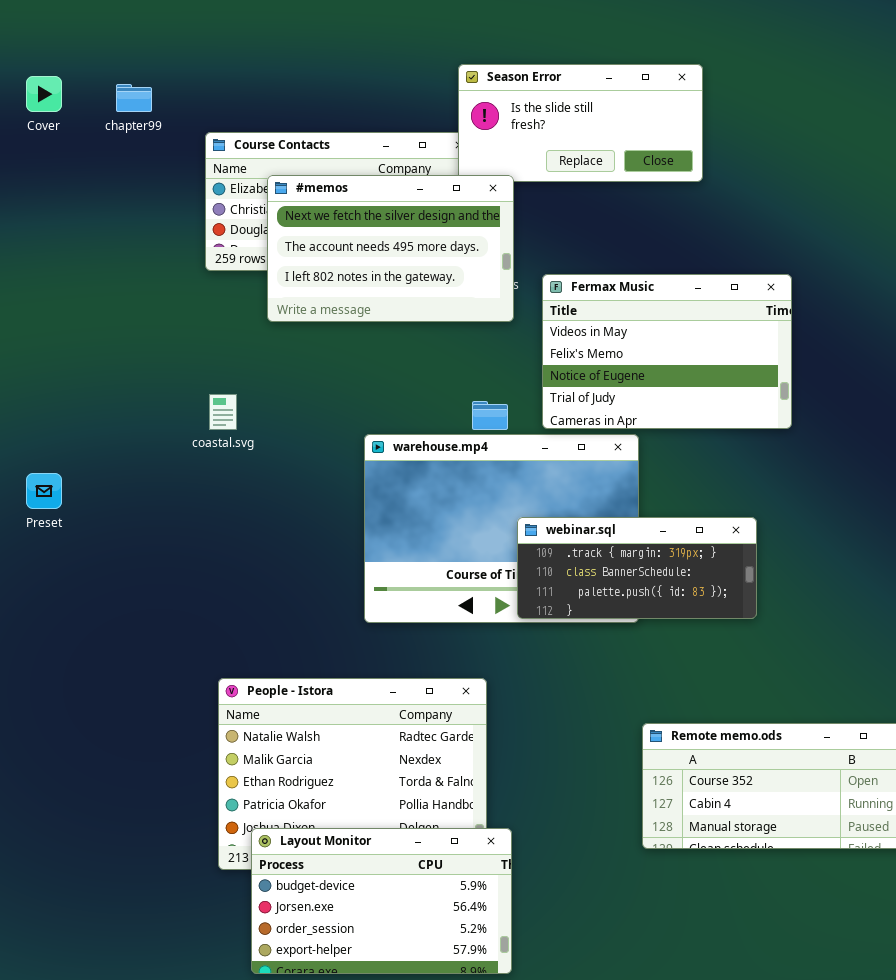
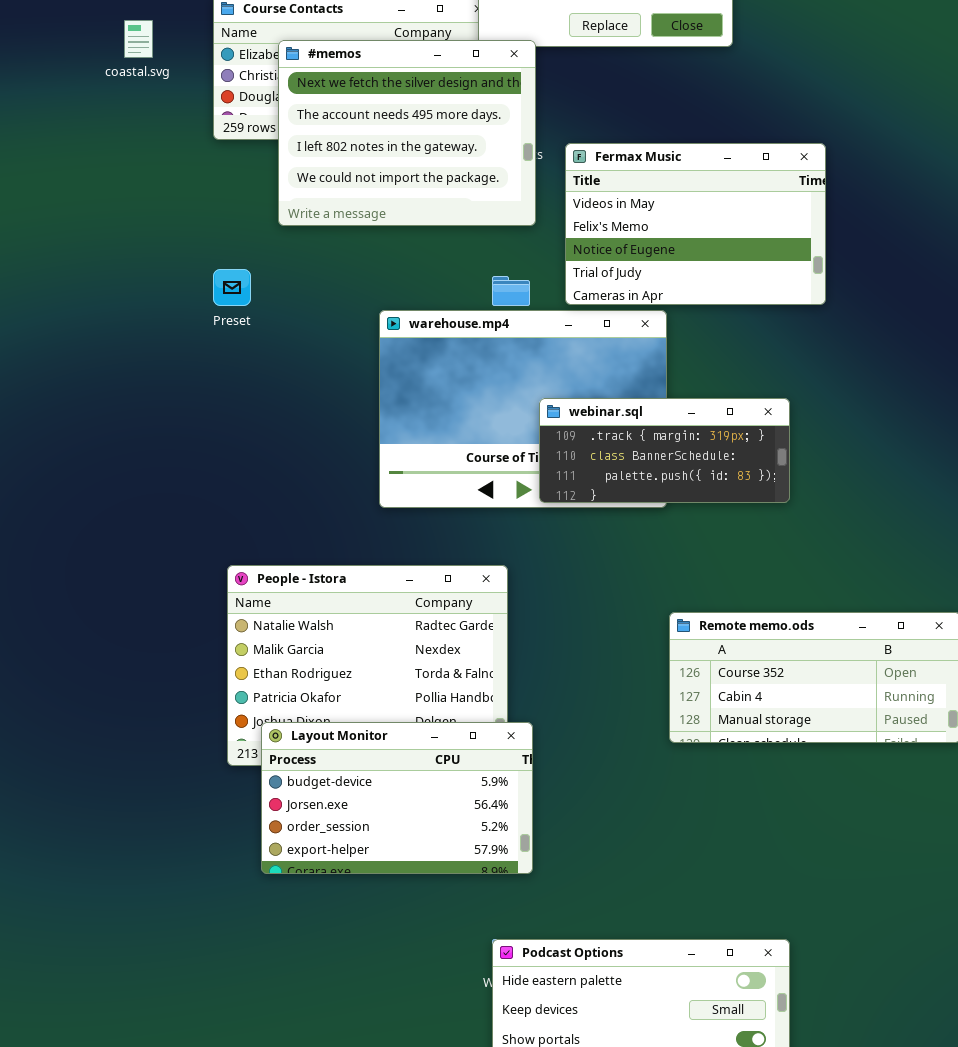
#memos: [267,175,514,322] -> [278,40,536,226], resized
coastal.svg: [209,394,237,430] -> [124,20,153,58], moved
Preset: [26,473,62,509] -> [213,269,251,306], moved

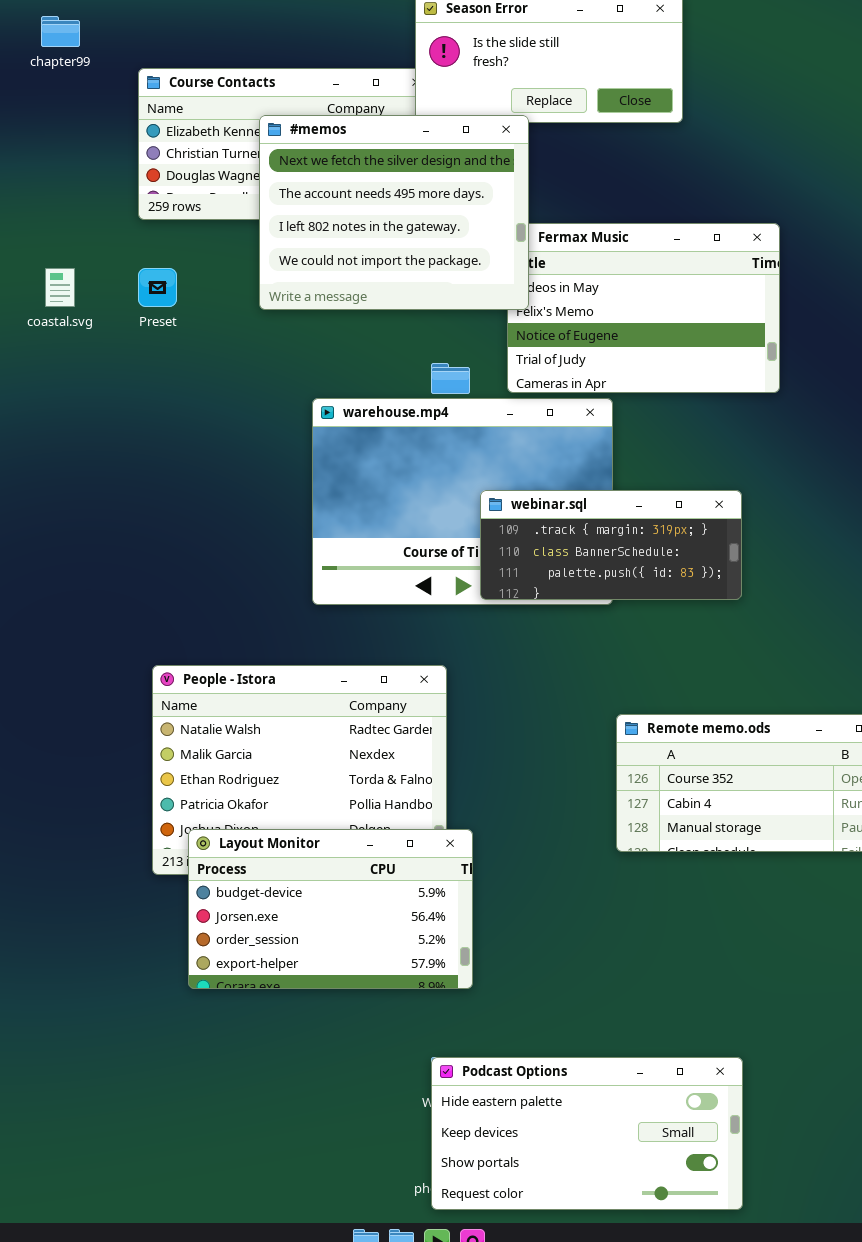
coastal.svg: [124,20,153,58] -> [45,268,75,307], moved
#memos: [278,40,536,226] -> [259,115,529,310], moved
Preset: [213,269,251,306] -> [138,268,177,307], moved

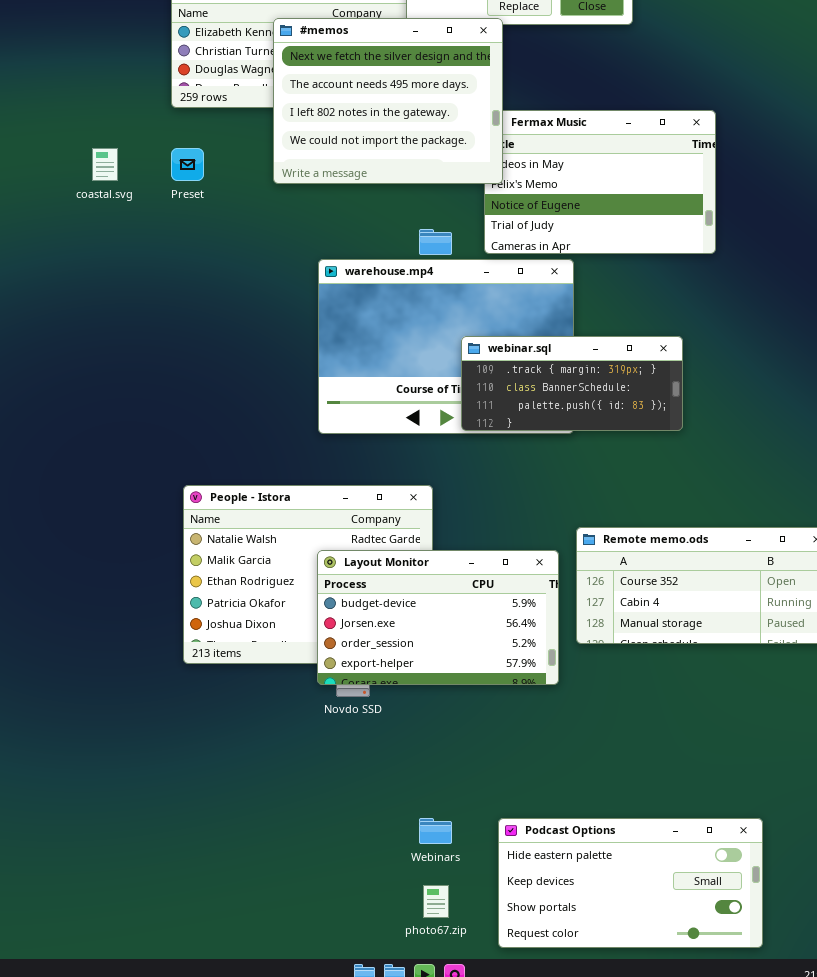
Layout Monitor: [188,829,473,989] -> [317,550,559,685], moved
Podcast Options: [431,1057,743,1210] -> [498,818,763,948], moved

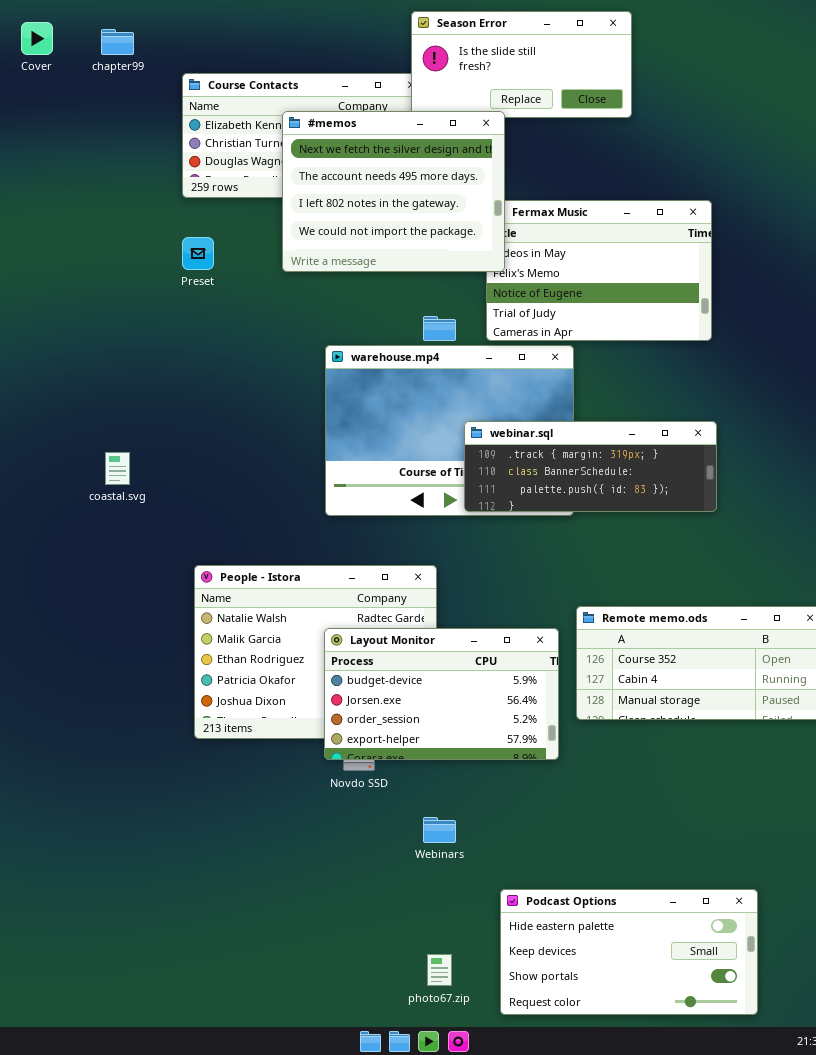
coastal.svg: [92,148,118,181] -> [105,452,130,485], moved
webinar.sql: [461,336,683,431] -> [464,421,717,512], resized
Webinars: [419,818,452,844] -> [423,817,456,843], moved

